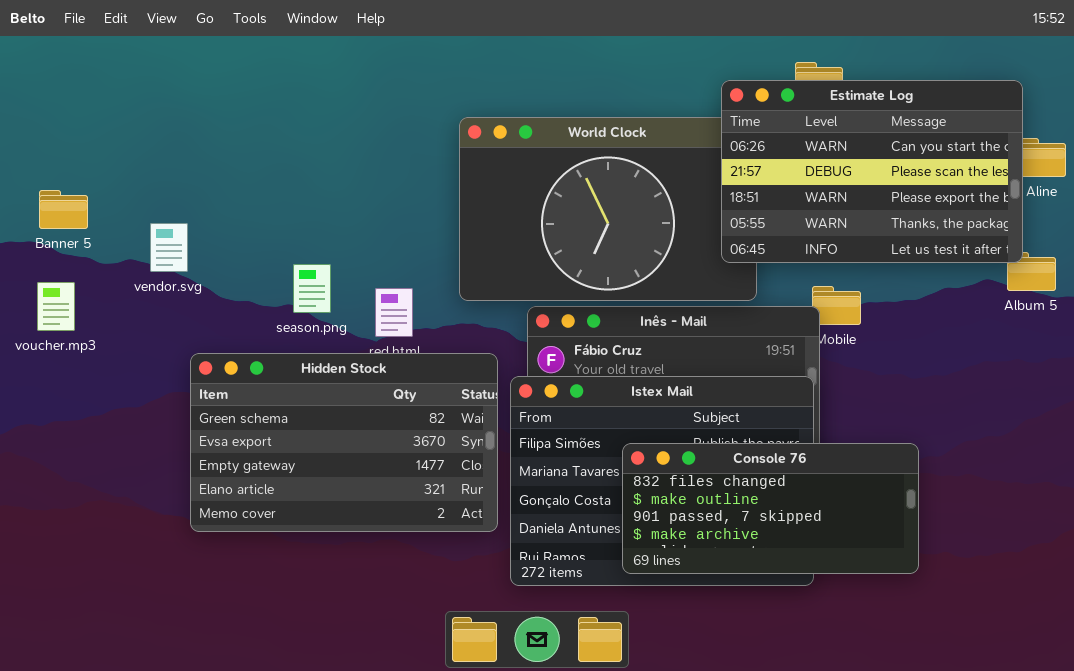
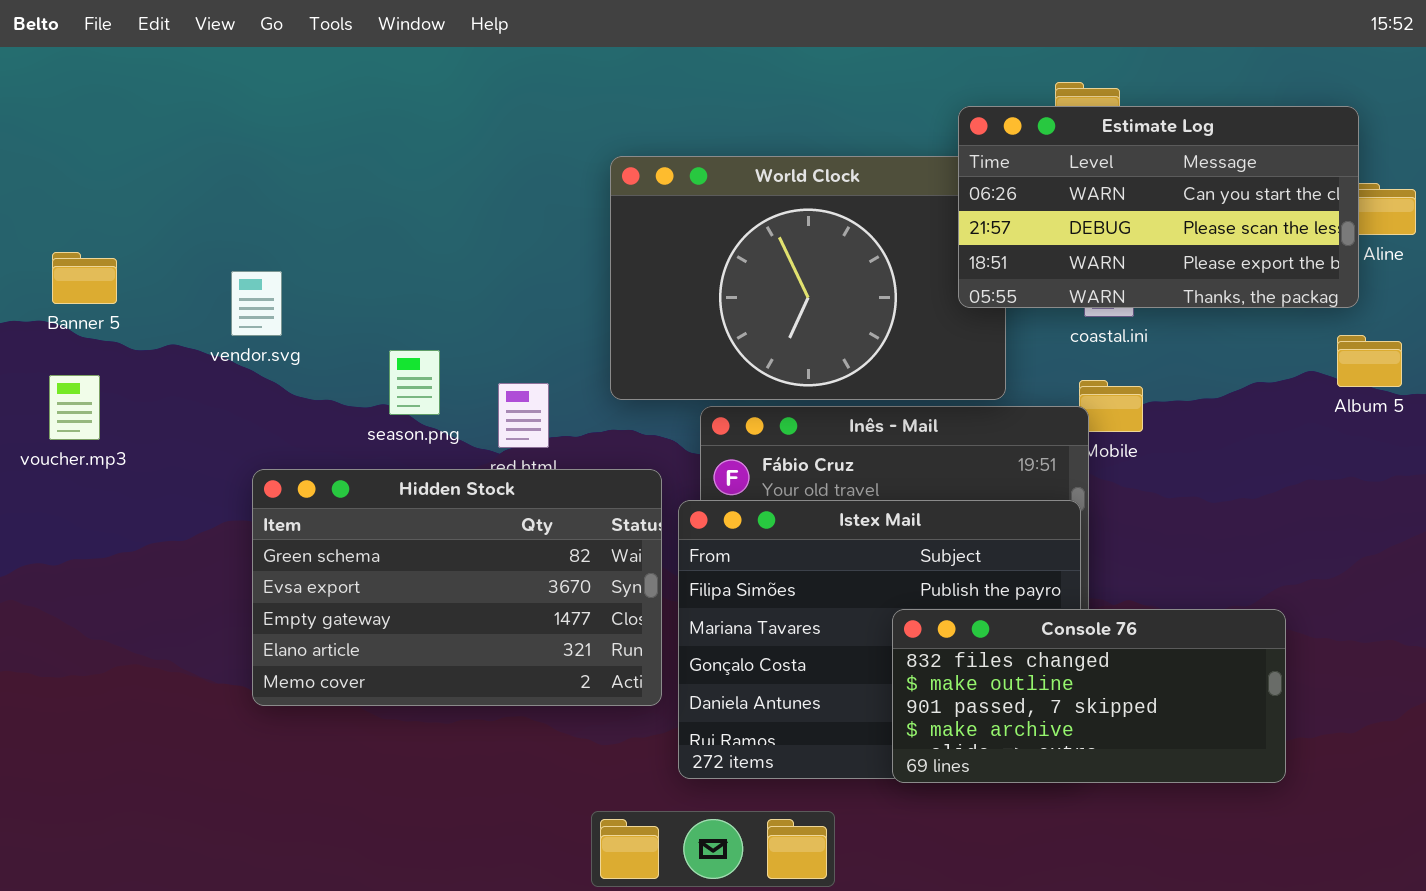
Estimate Log: [721,80,1023,263] -> [958,106,1359,308], resized
vendor.svg: [150,223,188,272] -> [231,271,282,336], moved
Console 76: [622,443,919,574] -> [892,609,1286,783], moved

